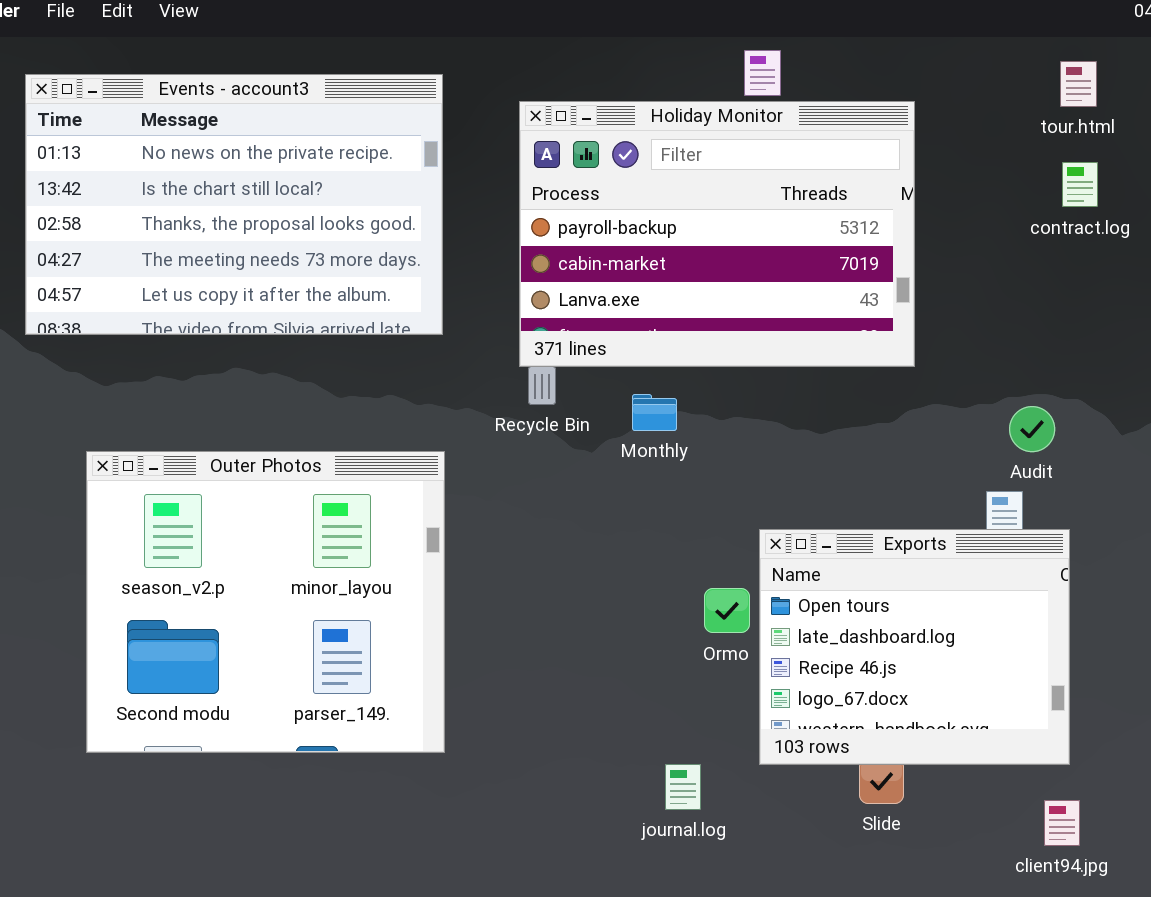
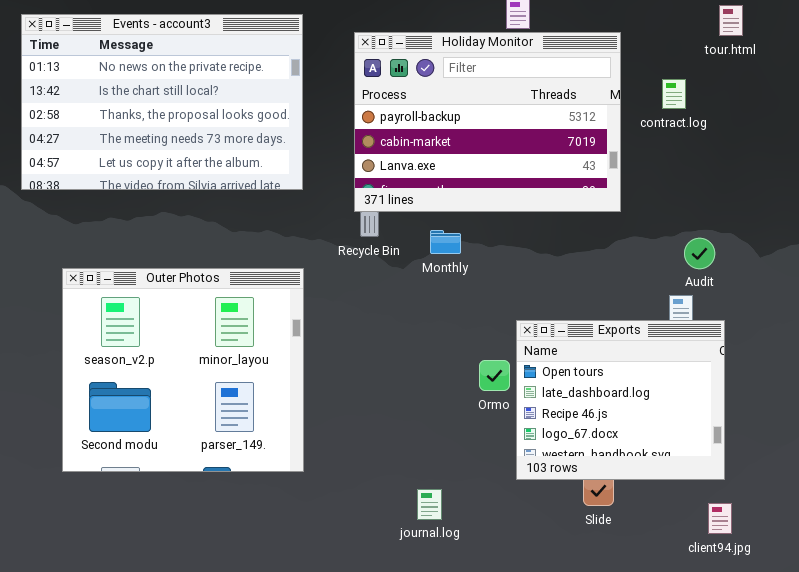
contract.log: [1062,162,1098,207] -> [662,79,686,109], moved
journal.log: [665,764,701,810] -> [417,489,442,520], moved

